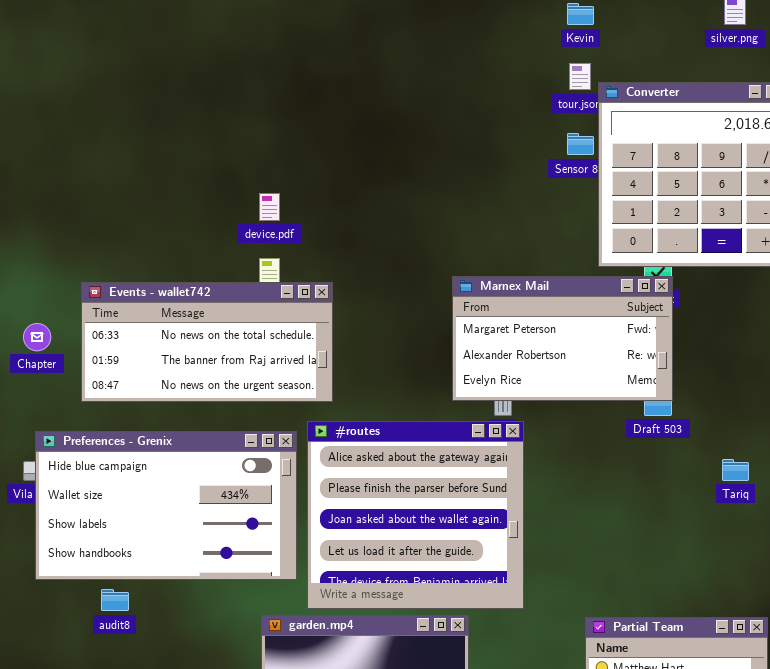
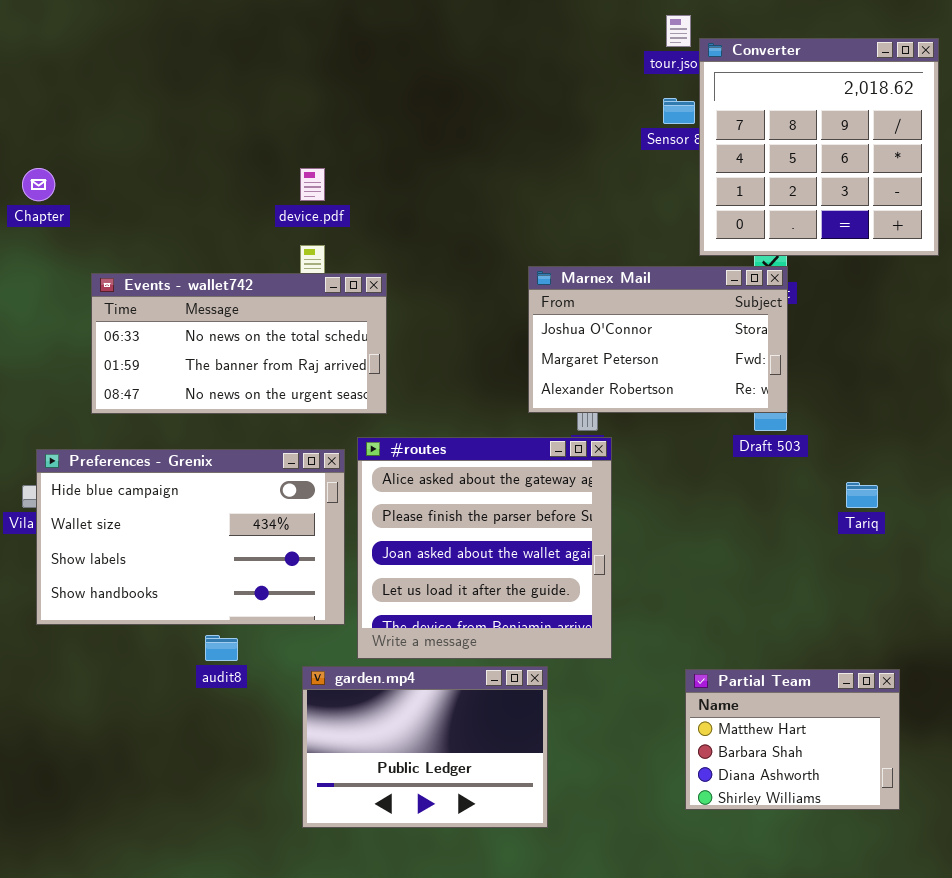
Marnex Mail: [452,276,673,401] -> [528,266,788,413], scrolled up 1 row
Chapter: [23,323,51,351] -> [22,168,55,201], moved
audit8: [101,589,129,611] -> [205,635,238,661], moved

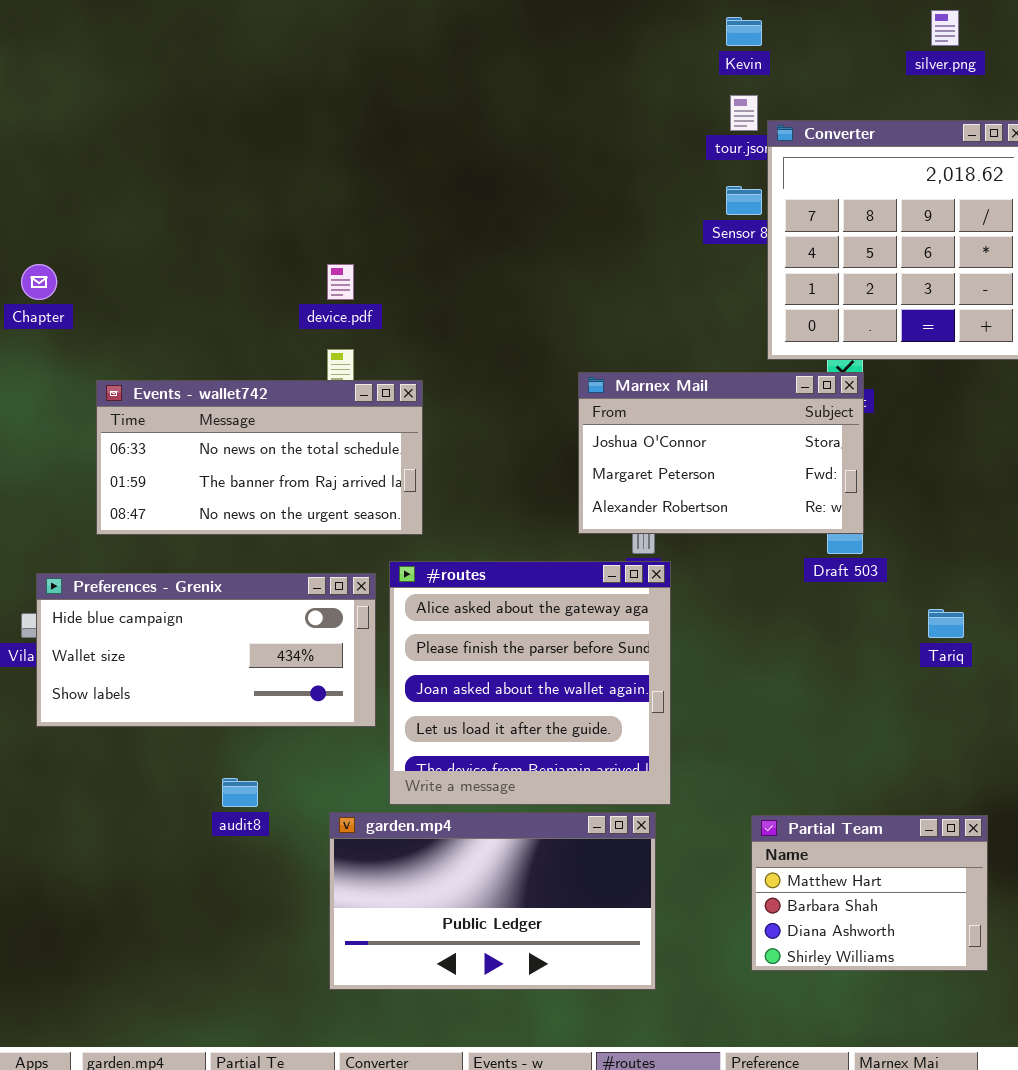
Preferences - Grenix: [36,449,345,625] -> [36,573,376,727], resized
garden.mp4: [302,666,548,828] -> [329,812,656,990], resized

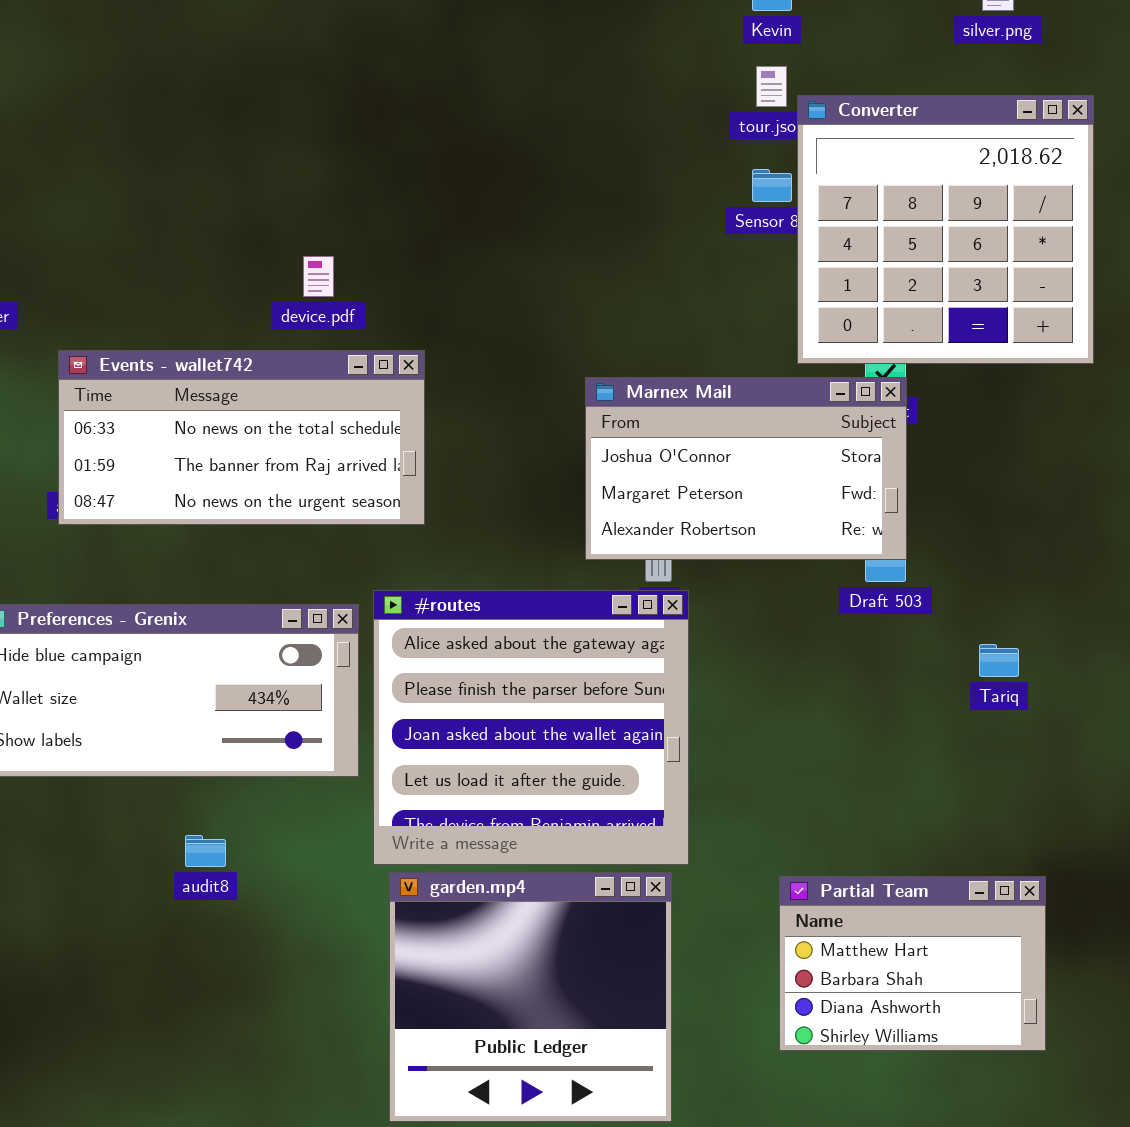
Events - wallet742: [96,380,423,535] -> [58,350,425,525], moved
garden.mp4: [329,812,656,990] -> [389,872,672,1122], resized

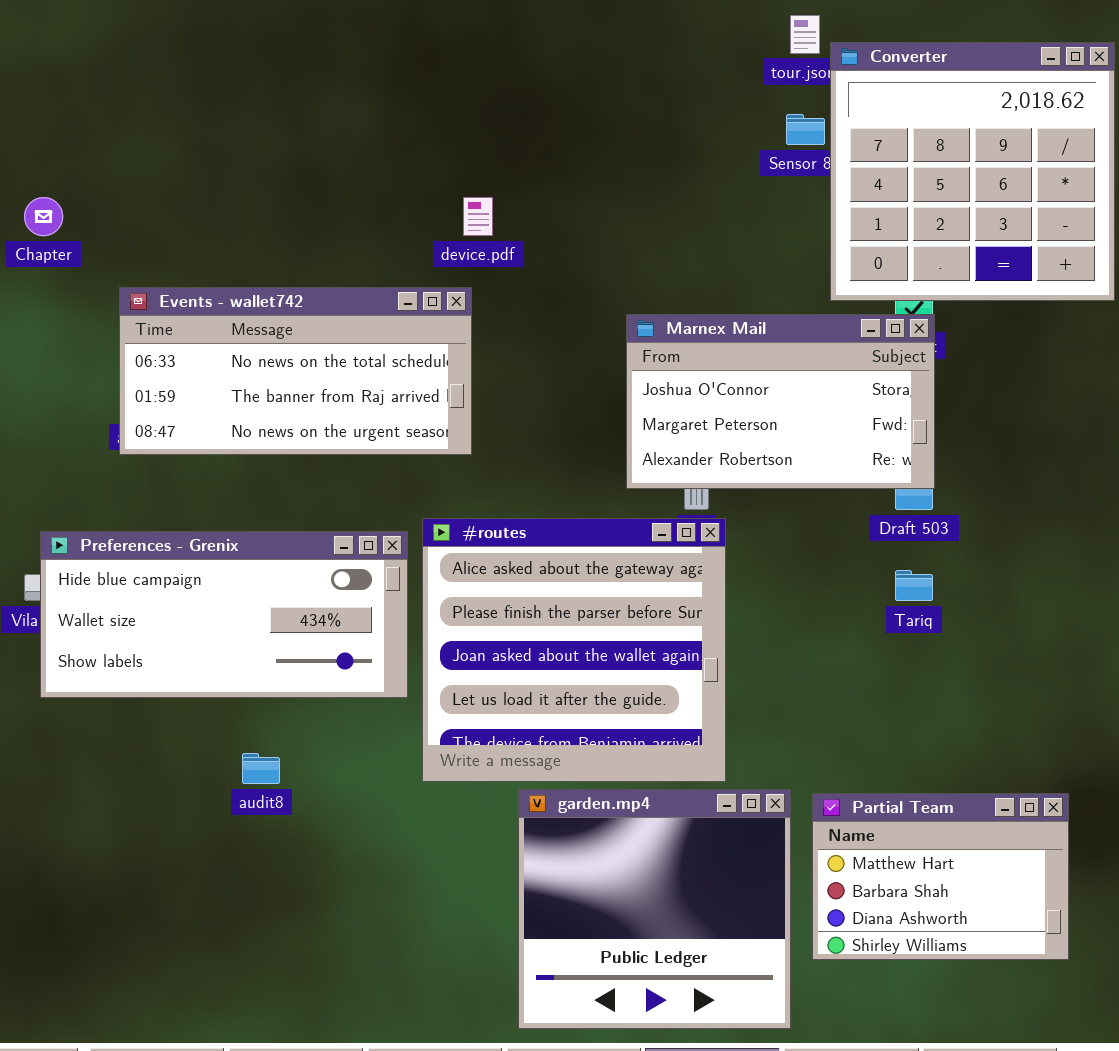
device.pdf: [303,256,334,297] -> [463,197,493,236], moved
Tariq: [979,644,1019,677] -> [895,570,933,601], moved
garden.mp4: [389,872,672,1122] -> [518,789,791,1029], moved

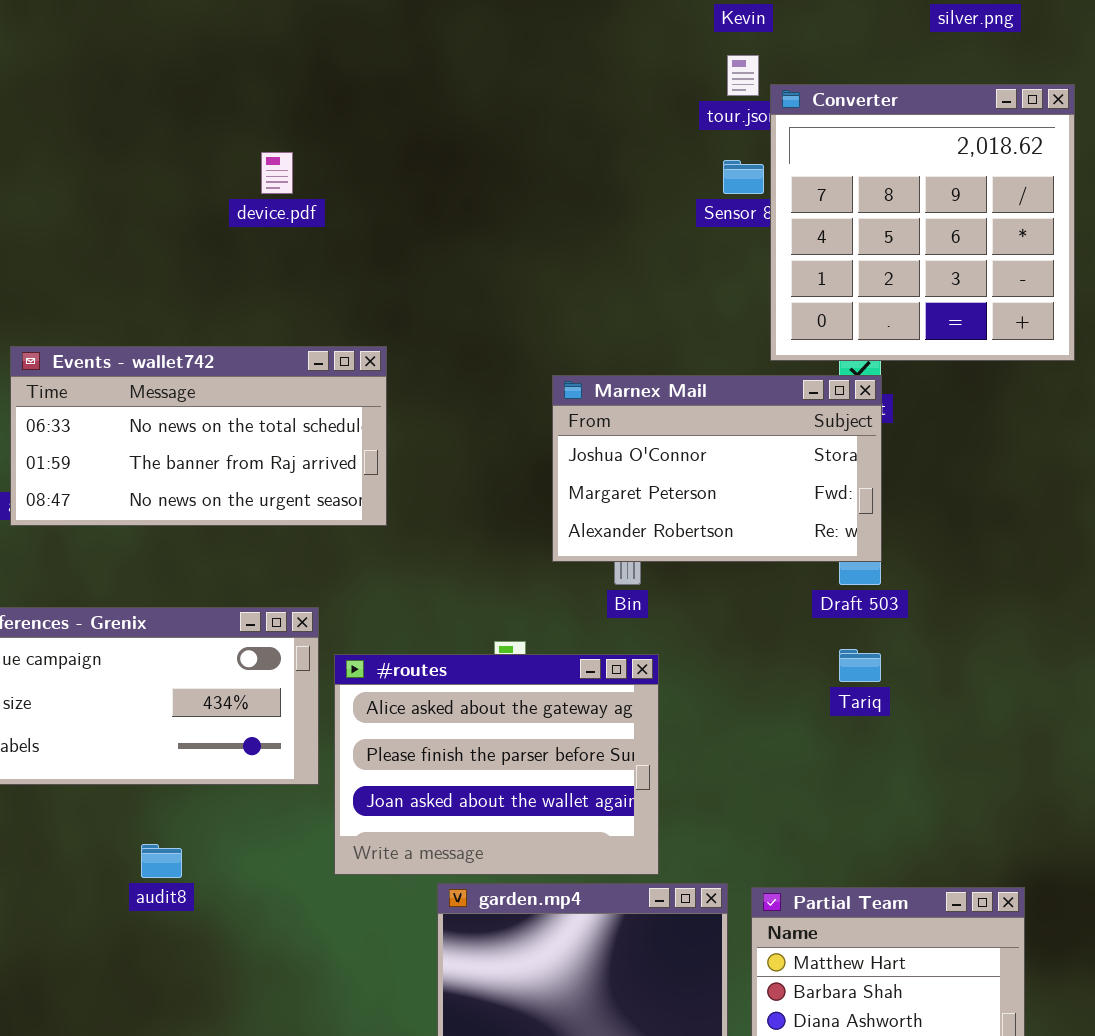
device.pdf: [463,197,493,236] -> [261,152,293,194], moved
#routes: [422,518,726,782] -> [334,654,659,875], resized

